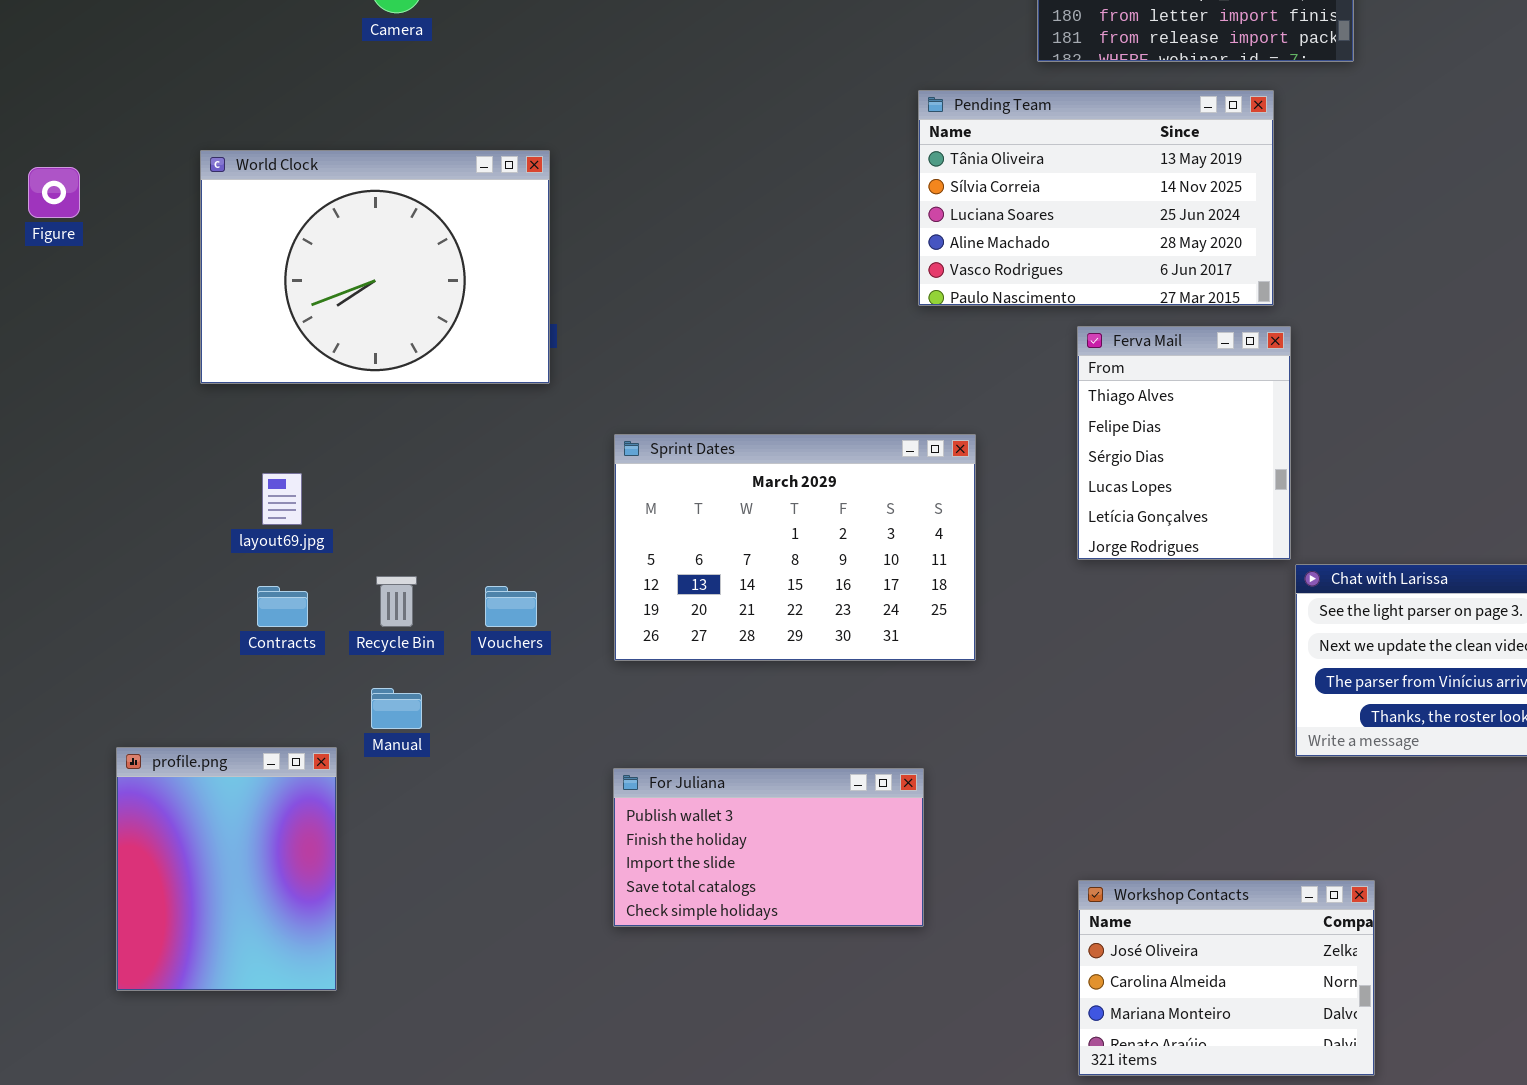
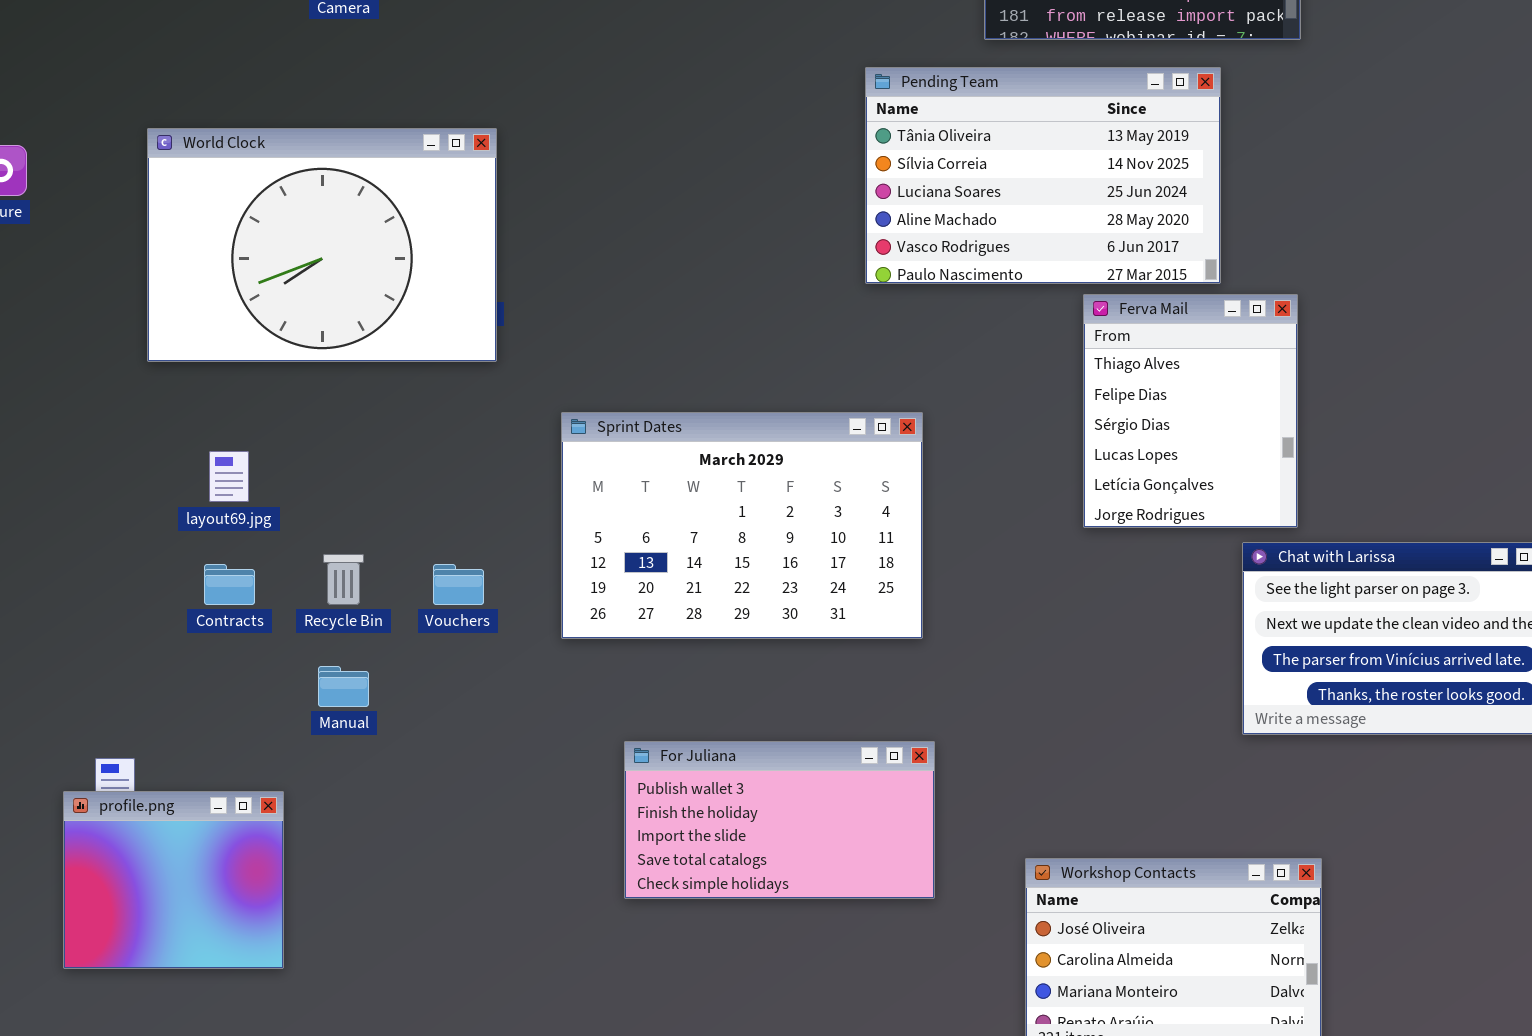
Ferva Mail: [1077,326,1291,560] -> [1083,294,1298,528], moved
profile.png: [116,747,337,991] -> [63,791,284,969], resized
For Juliana: [613,768,924,927] -> [624,741,935,899], moved

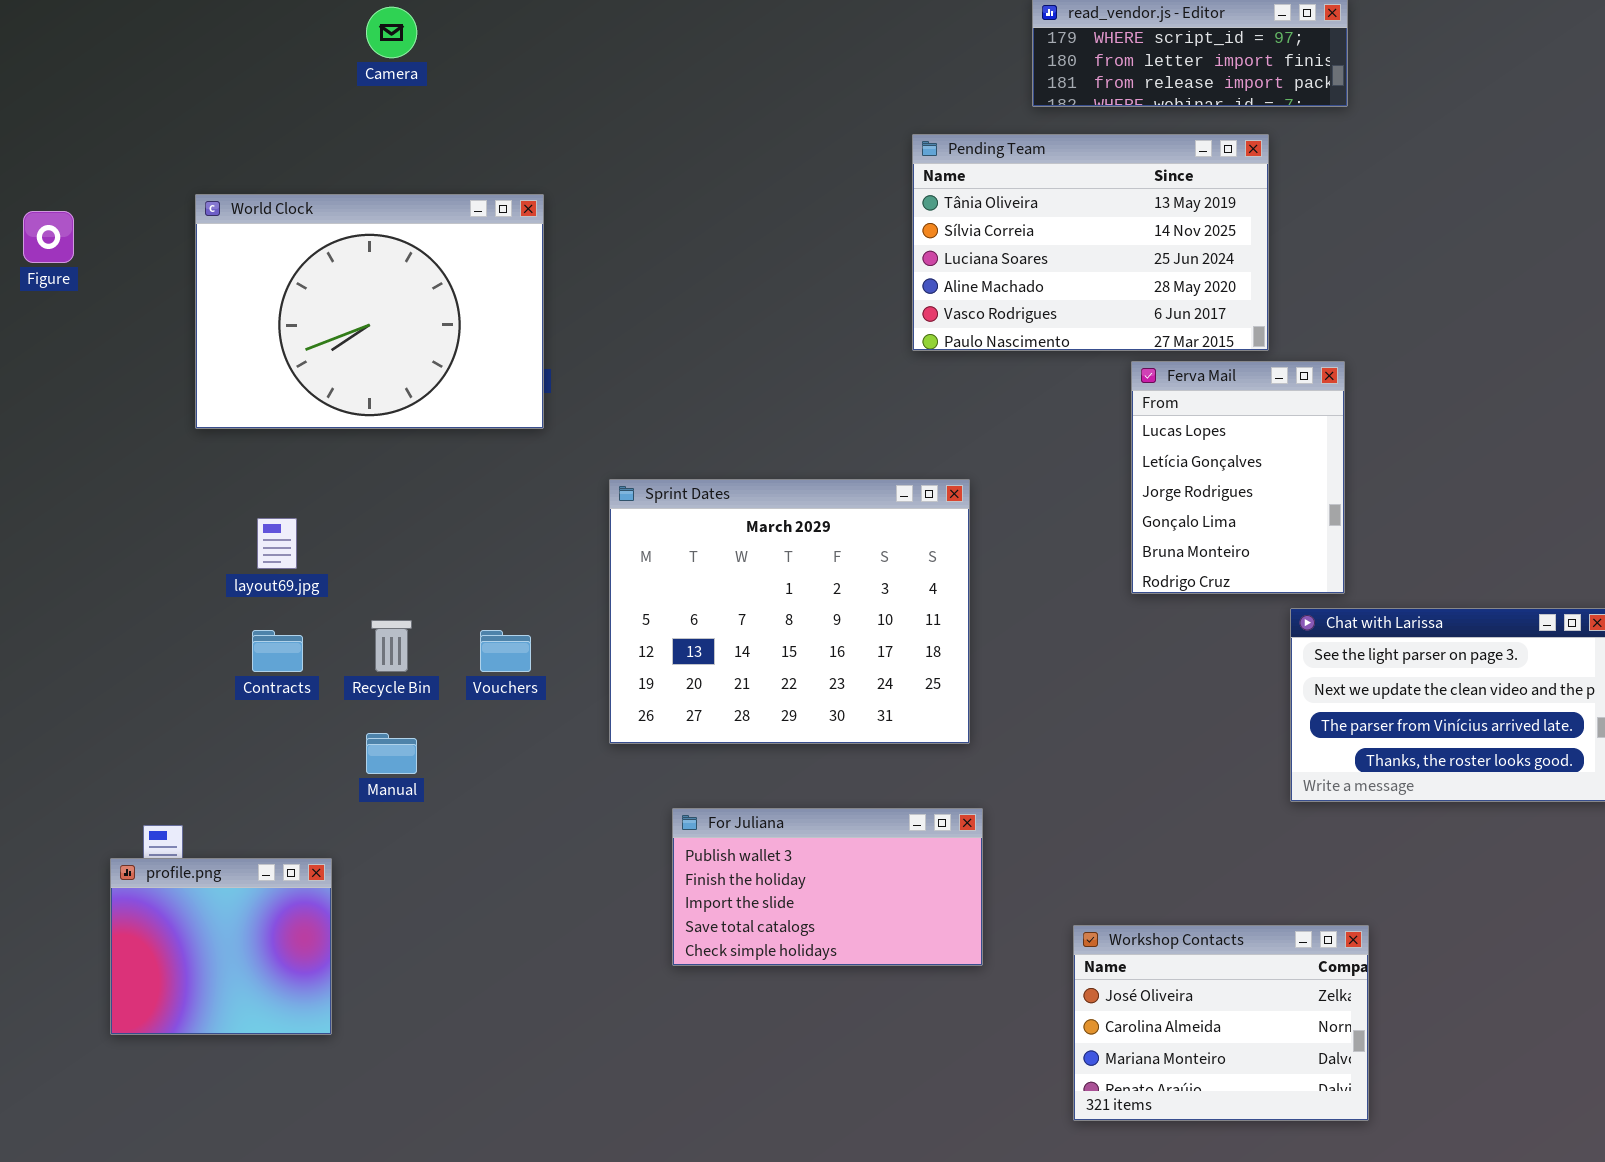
Ferva Mail: [1083,294,1298,528] -> [1131,361,1345,594], scrolled down 3 rows
Sprint Dates: [561,412,923,639] -> [609,479,970,744], resized

